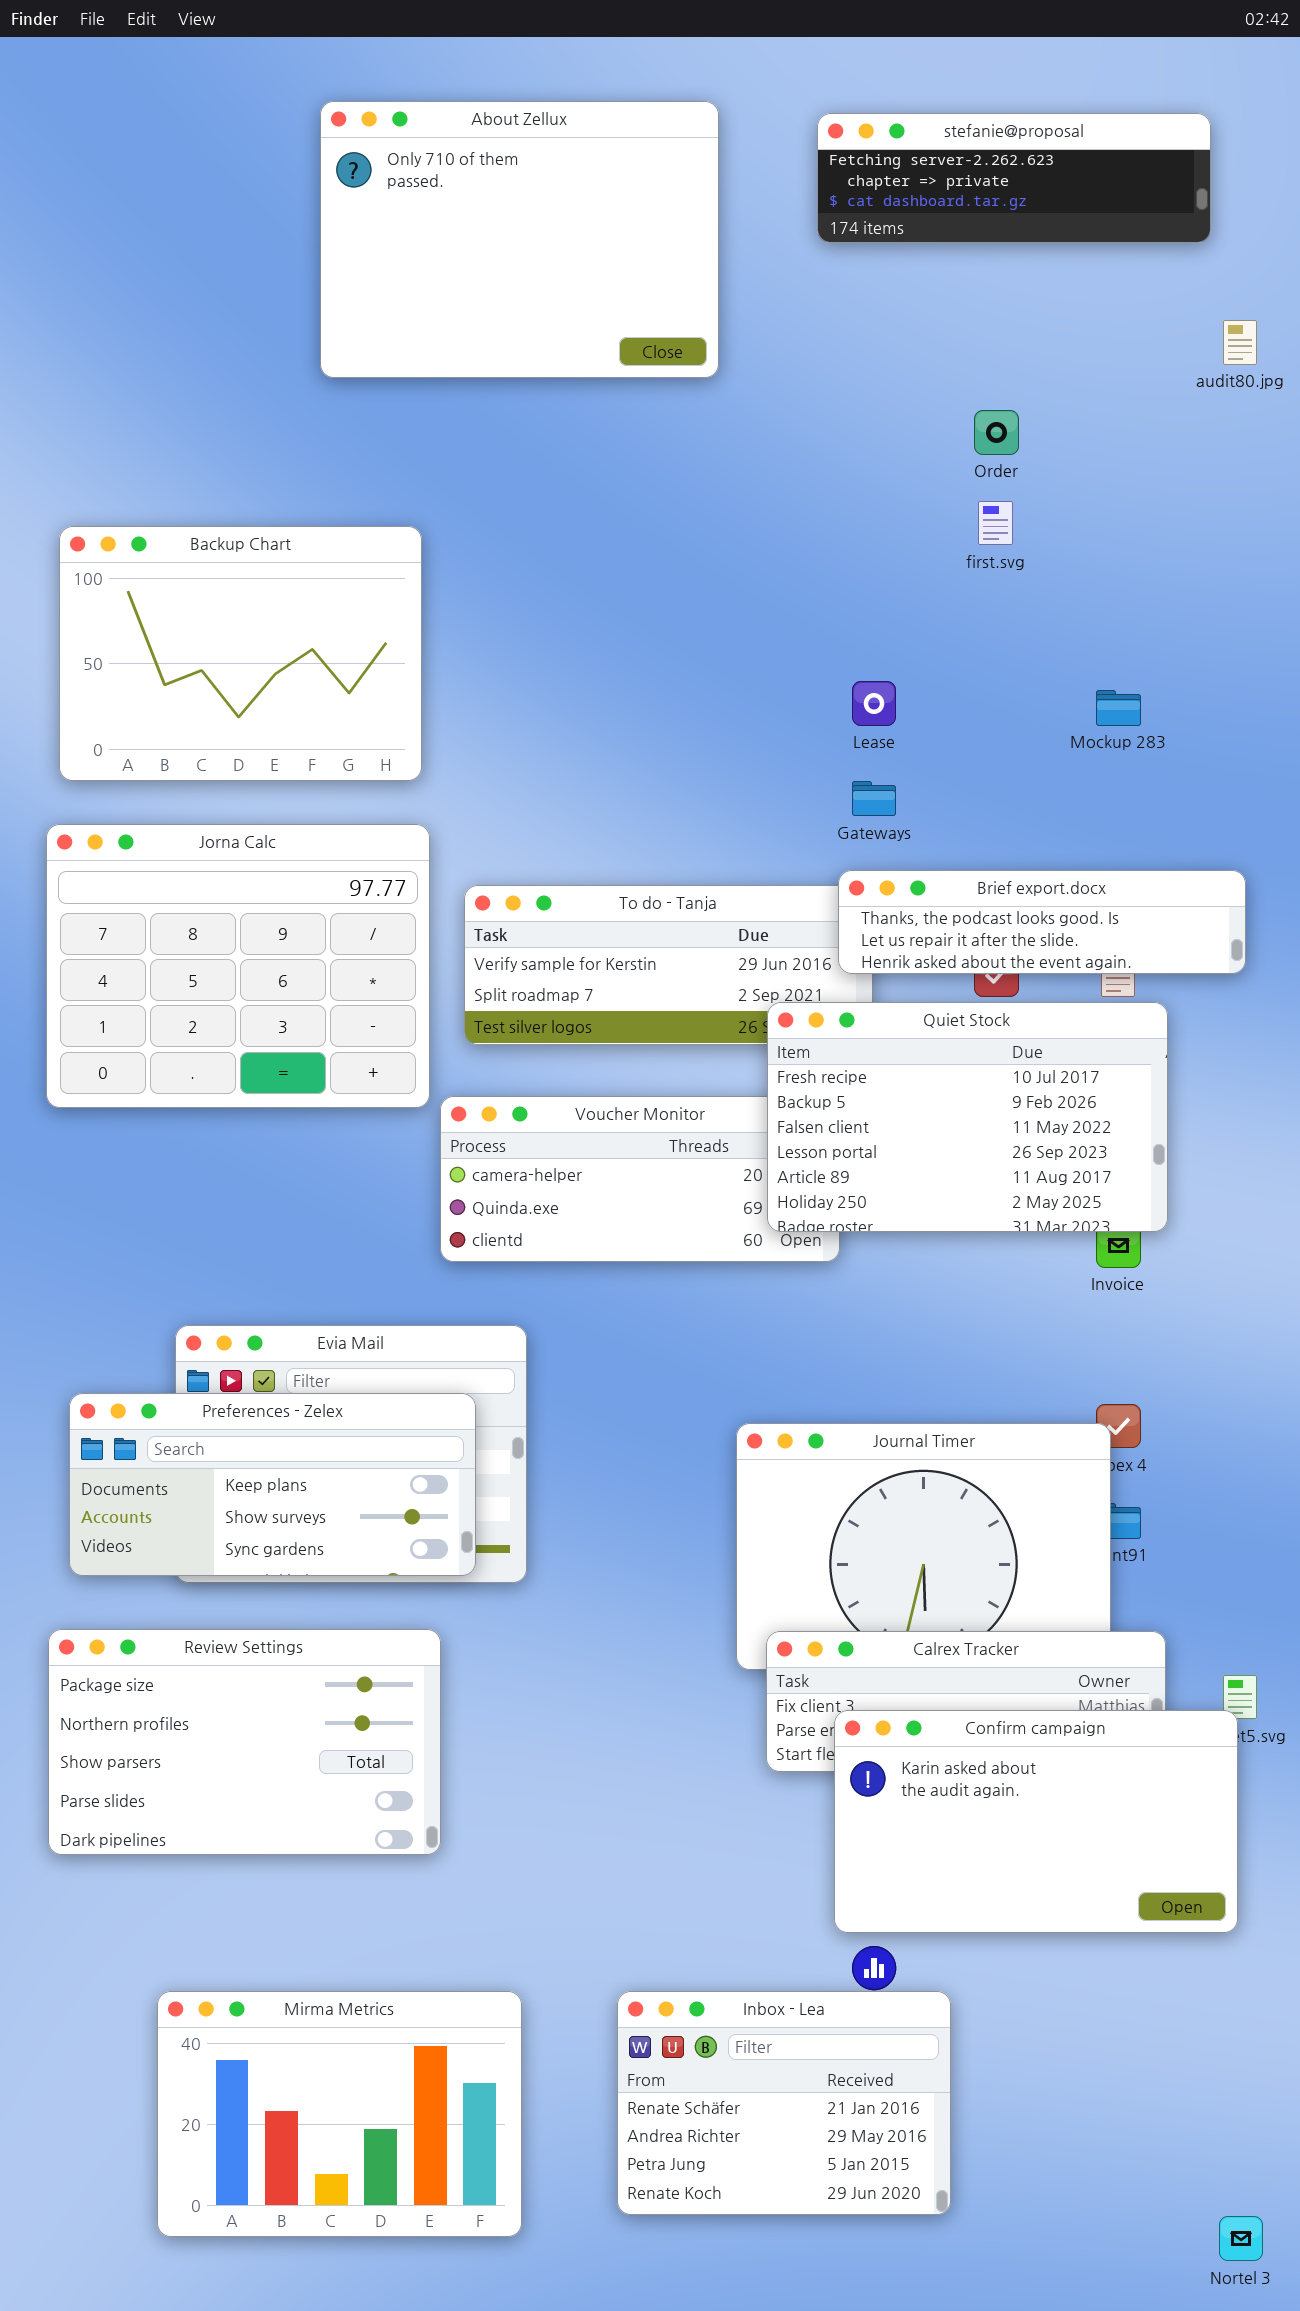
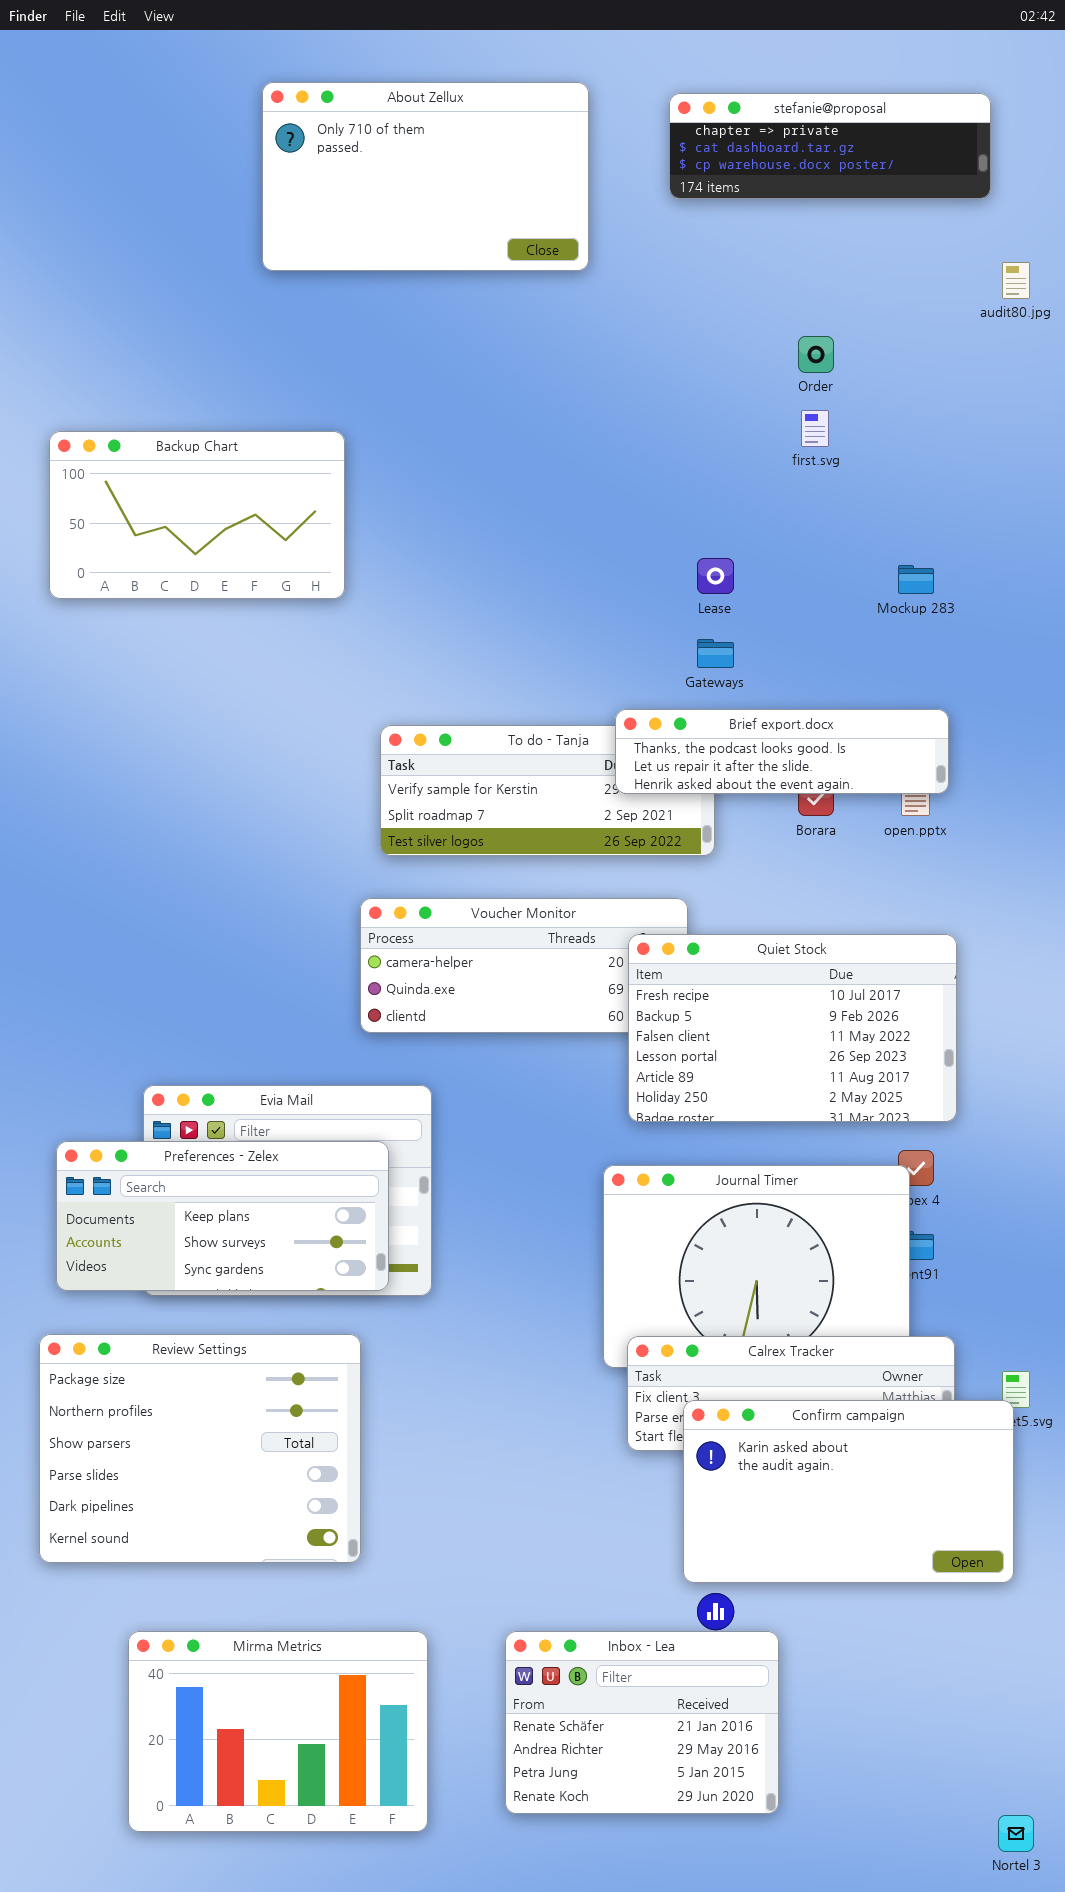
About Zellux: [320,101,719,378] -> [262,82,589,271], resized
stefanie@proposal: [817,113,1211,243] -> [669,93,991,199], scrolled down 1 row
Backup Chart: [59,526,422,781] -> [49,431,345,599], resized
Jorna Calc: [46,824,430,1108] -> none, closed
Brief export.docx: [838,870,1246,974] -> [615,709,949,794], moved
Quiet Stock: [767,1002,1168,1232] -> [628,934,957,1122], moved
Review Settings: [48,1629,441,1855] -> [39,1334,361,1563], resized

